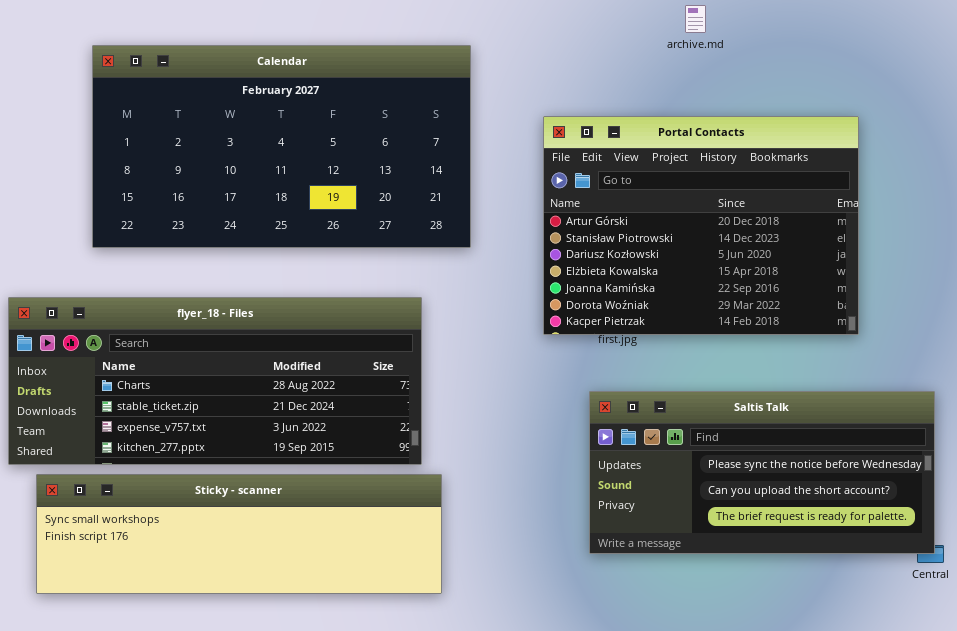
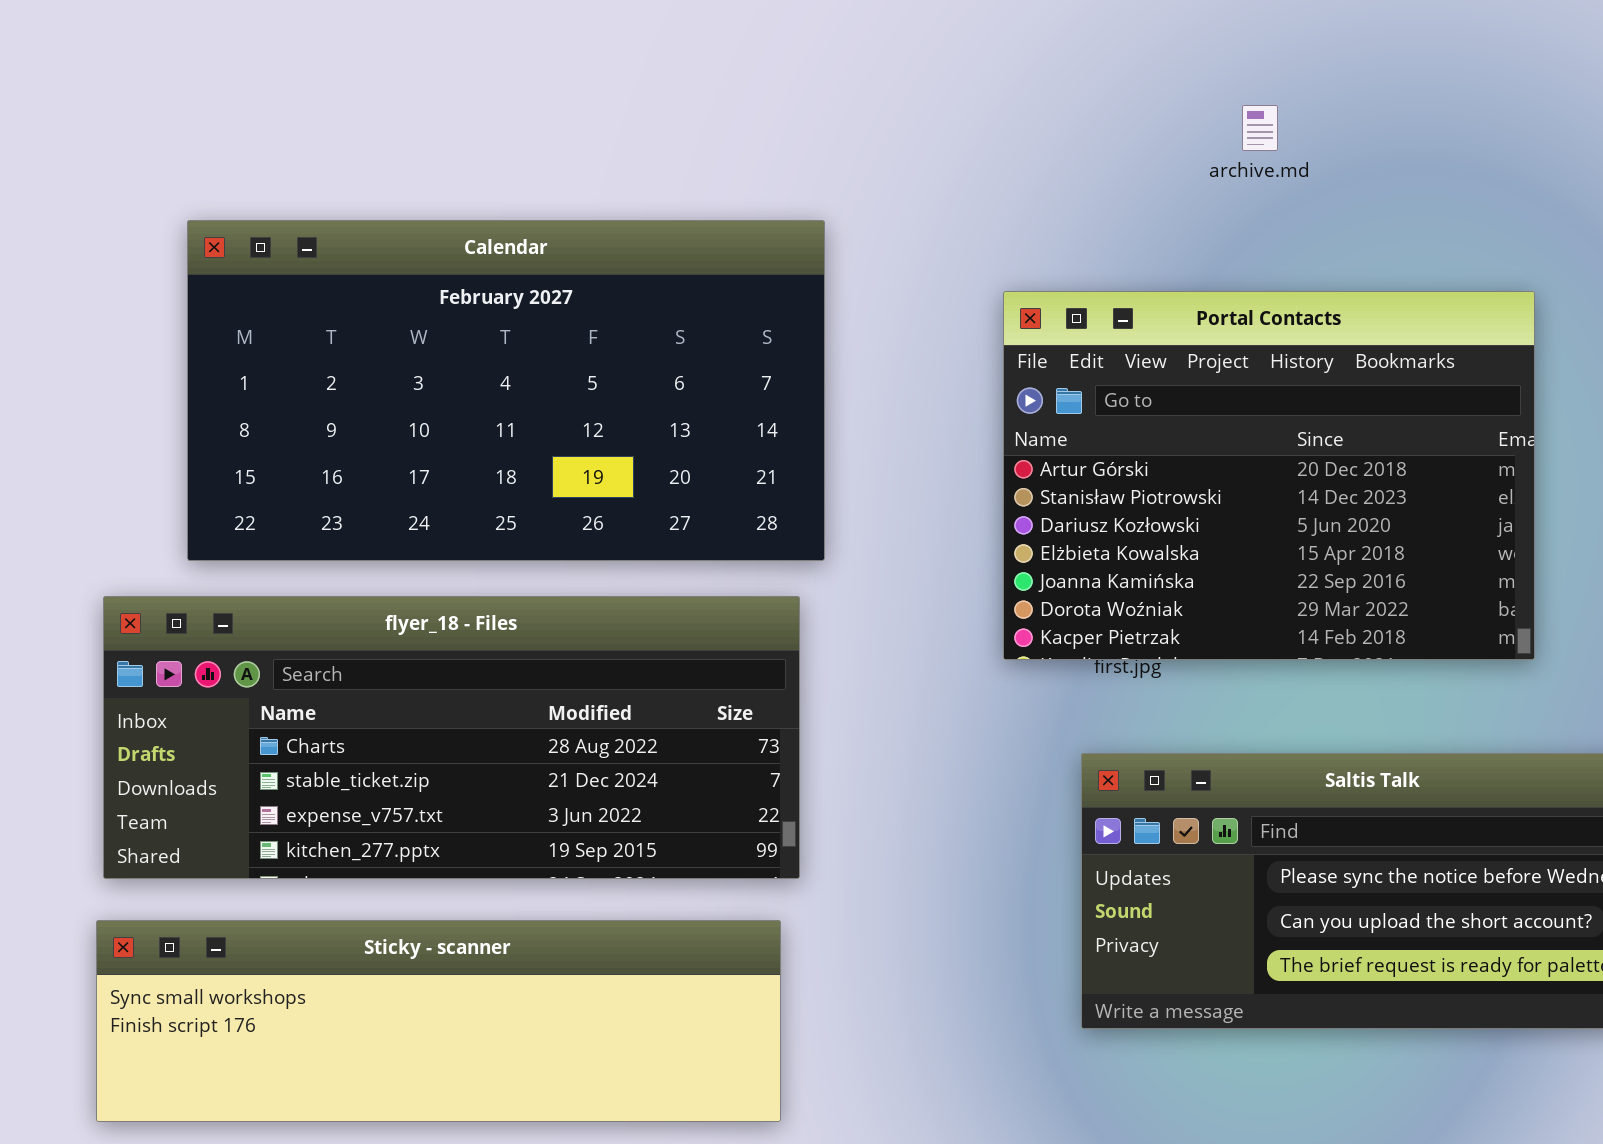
Calendar: [92,45,471,248] -> [187,220,825,561], moved
Sticky - scanner: [36,474,442,594] -> [96,920,781,1122], moved

